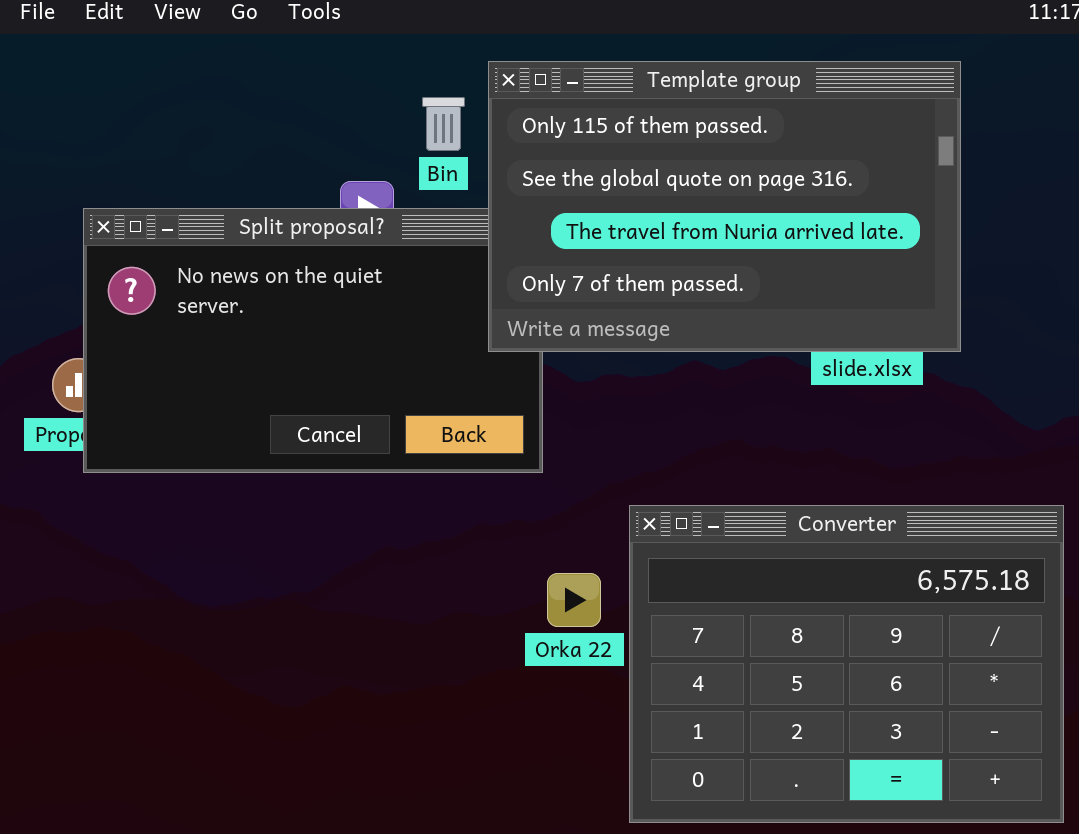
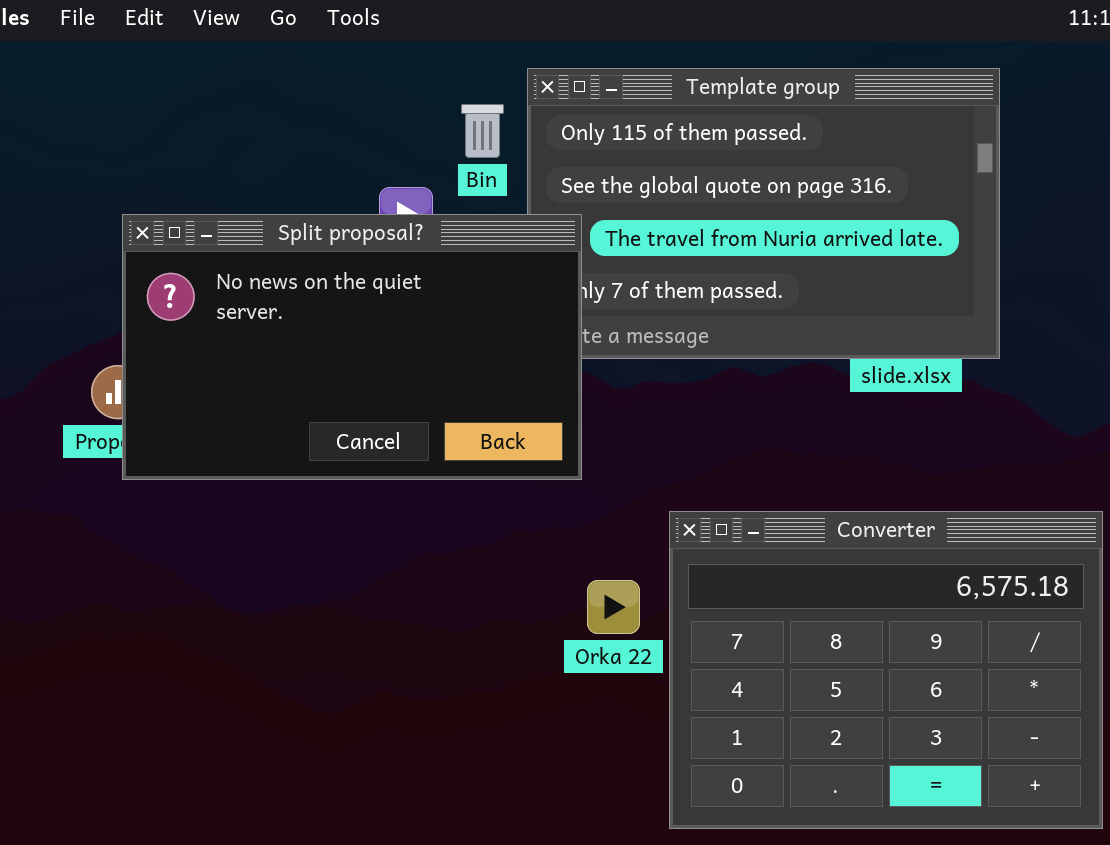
Split proposal?: [83,208,543,473] -> [122,214,582,480], raised

